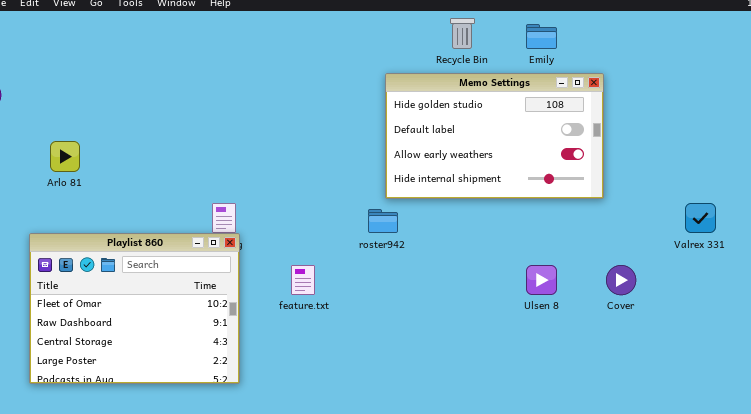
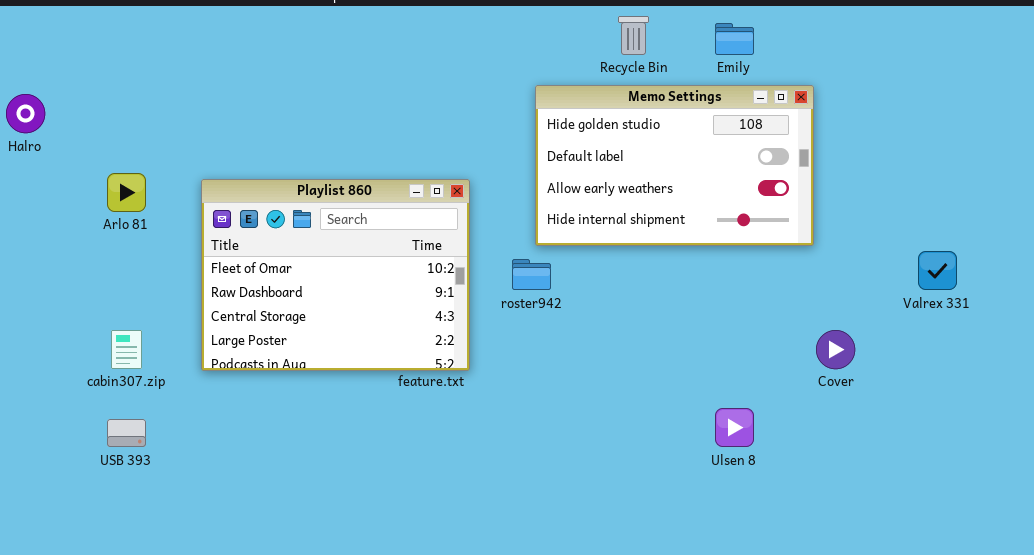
Playlist 860: [29,233,240,384] -> [201,179,470,371], moved
Ulsen 8: [526,265,557,295] -> [715,408,754,447], moved

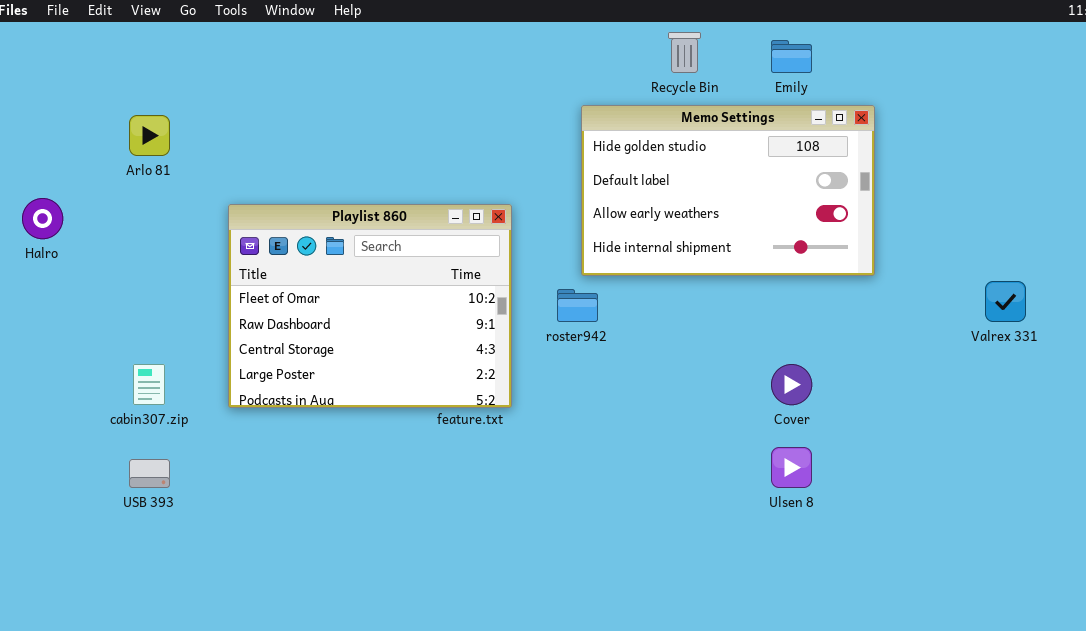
Halro: [6,94,45,133] -> [22,198,63,239], moved
Arlo 81: [107,173,146,212] -> [129,115,170,156], moved
Cover: [816,330,855,369] -> [771,364,812,405], moved

